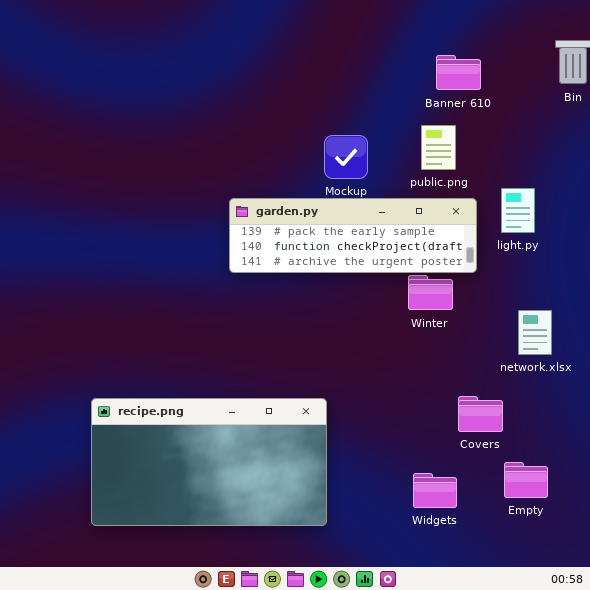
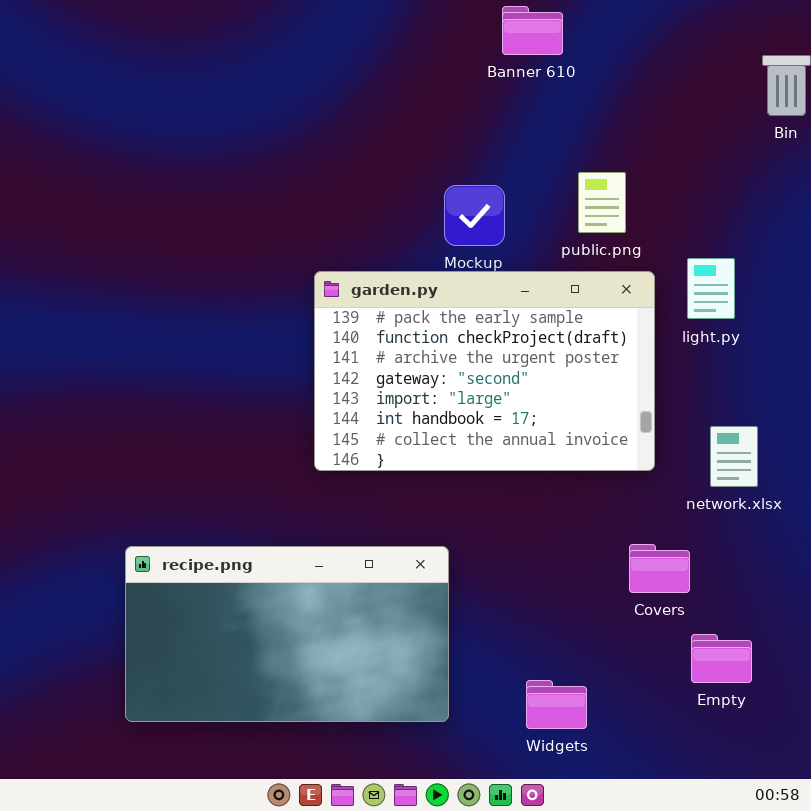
Banner 610: [436,55,481,90] -> [502,6,563,55], moved
garden.py: [229,198,477,273] -> [314,271,655,471], resized
Widgets: [413,473,457,508] -> [526,680,587,729], moved

